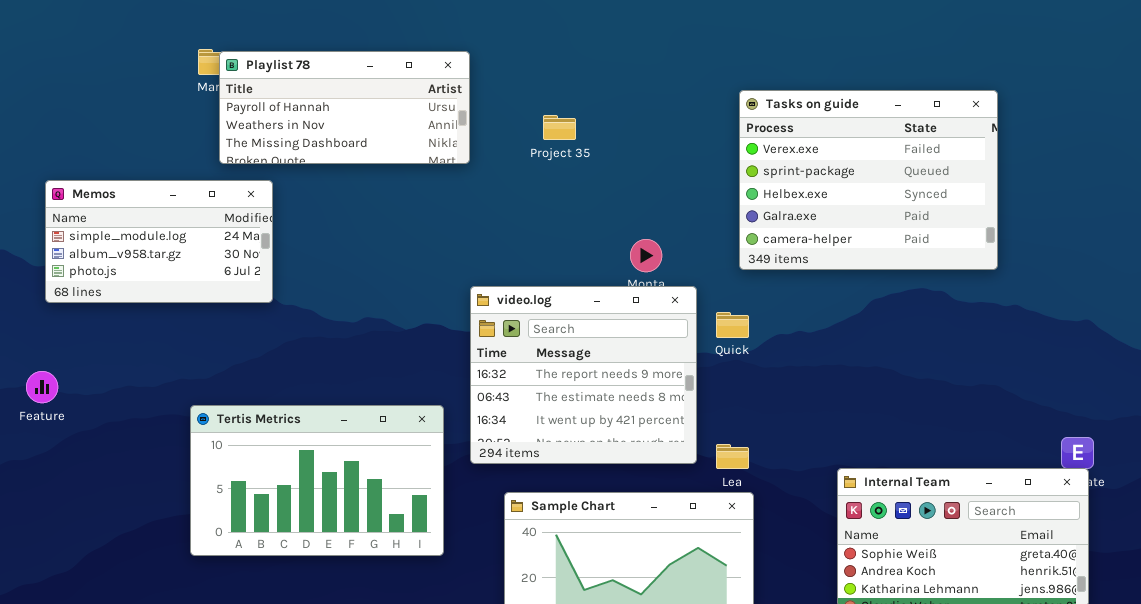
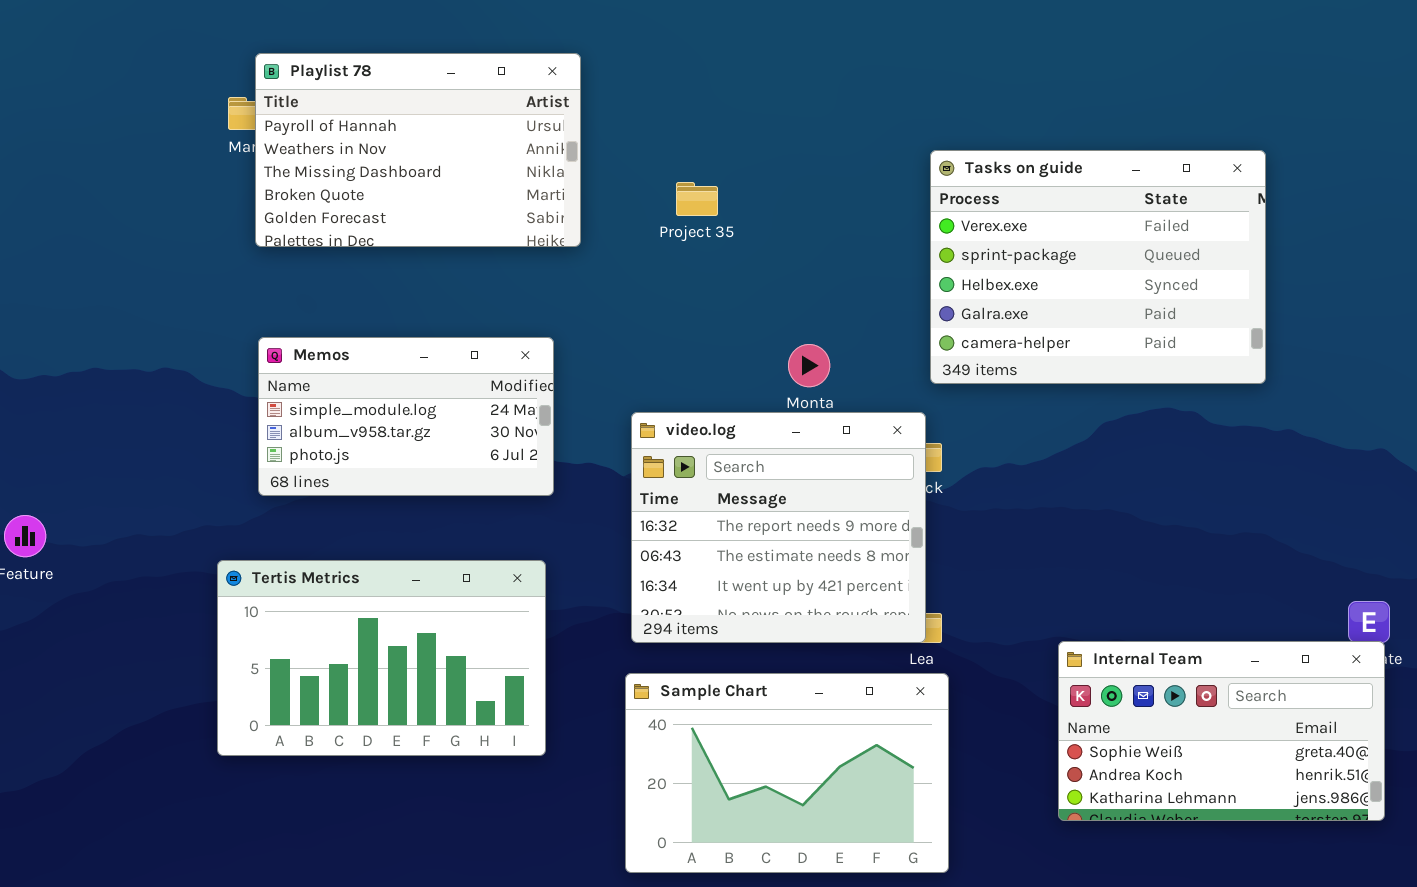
Playlist 78: [219,51,470,164] -> [255,53,581,247], resized
Memos: [45,180,273,303] -> [258,337,554,496], moved
video.log: [470,286,697,464] -> [631,412,926,643], moved

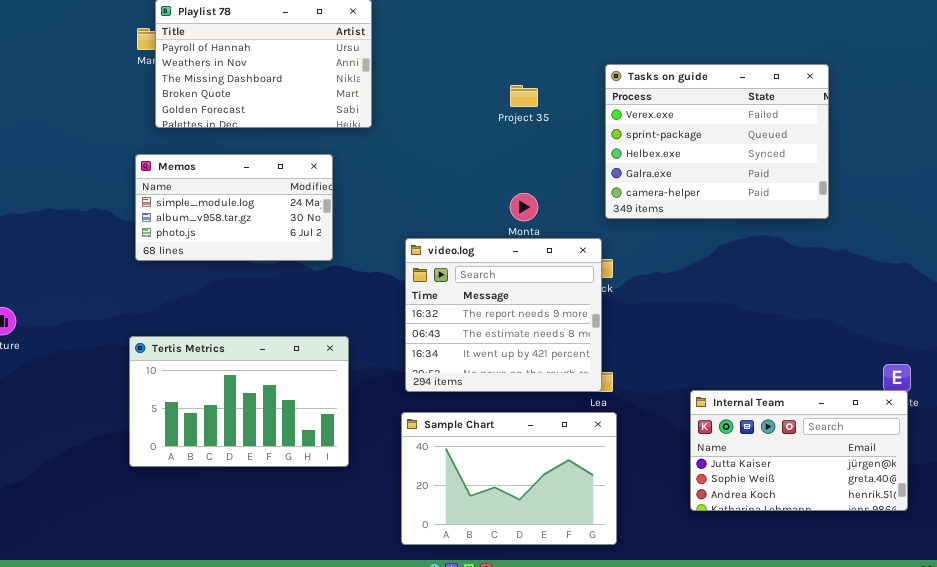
Project 35: [676,182,718,216] -> [510,85,538,107], moved
Memos: [258,337,554,496] -> [135,154,333,261], moved
Internal Team: [1058,641,1385,821] -> [690,390,908,511], scrolled up 1 row

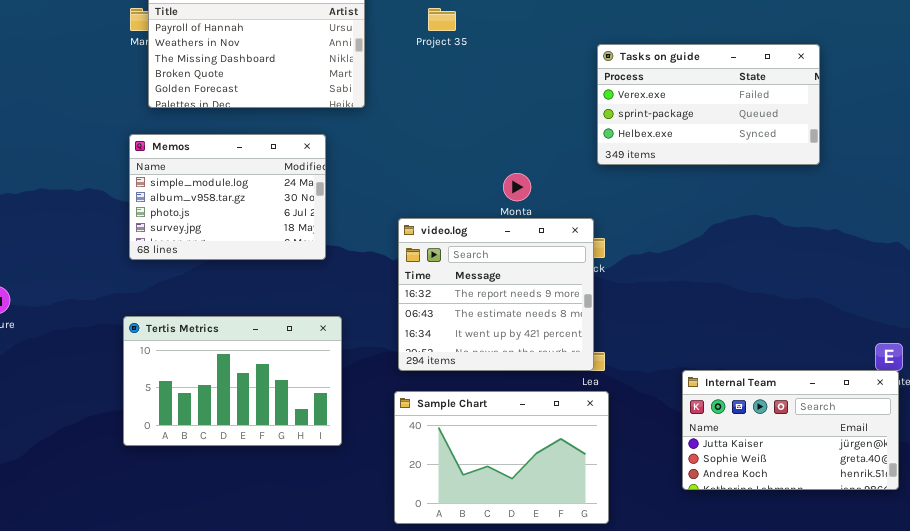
Tasks on guide: [605,64,829,219] -> [597,44,820,165], resized
Project 35: [510,85,538,107] -> [428,8,456,31], moved
Memos: [135,154,333,261] -> [129,134,326,260], resized

